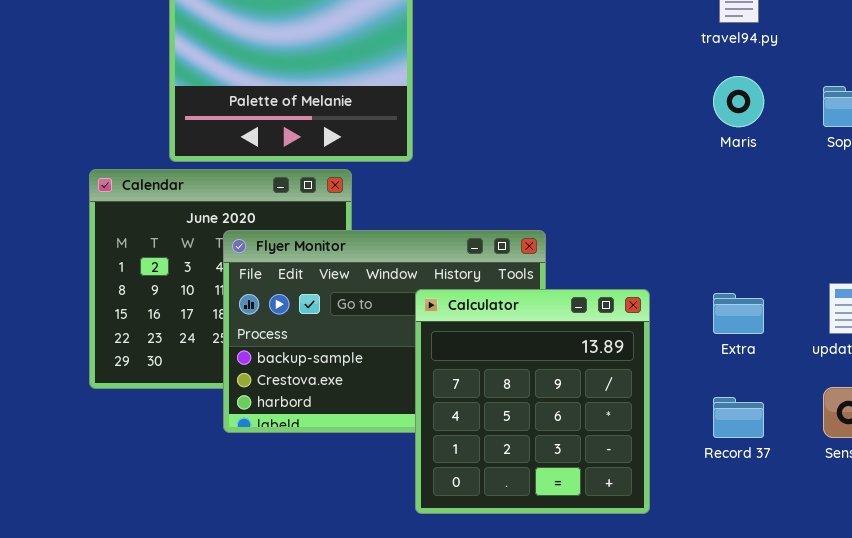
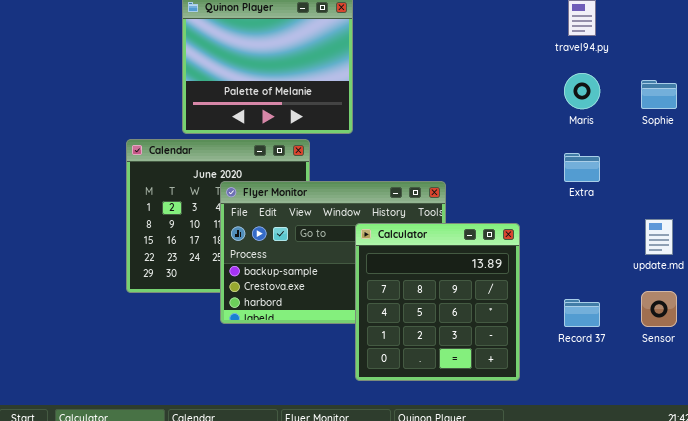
Extra: [713,293,764,334] -> [564,153,600,182], moved

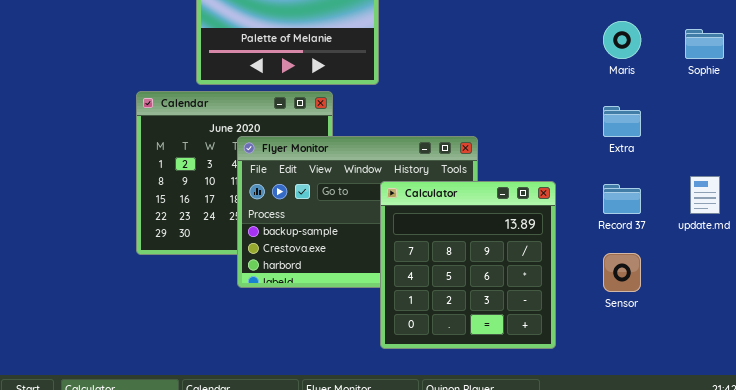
Sensor: [641,291,677,327] -> [603,253,641,292], moved
Record 37: [564,299,600,327] -> [603,184,641,214], moved

